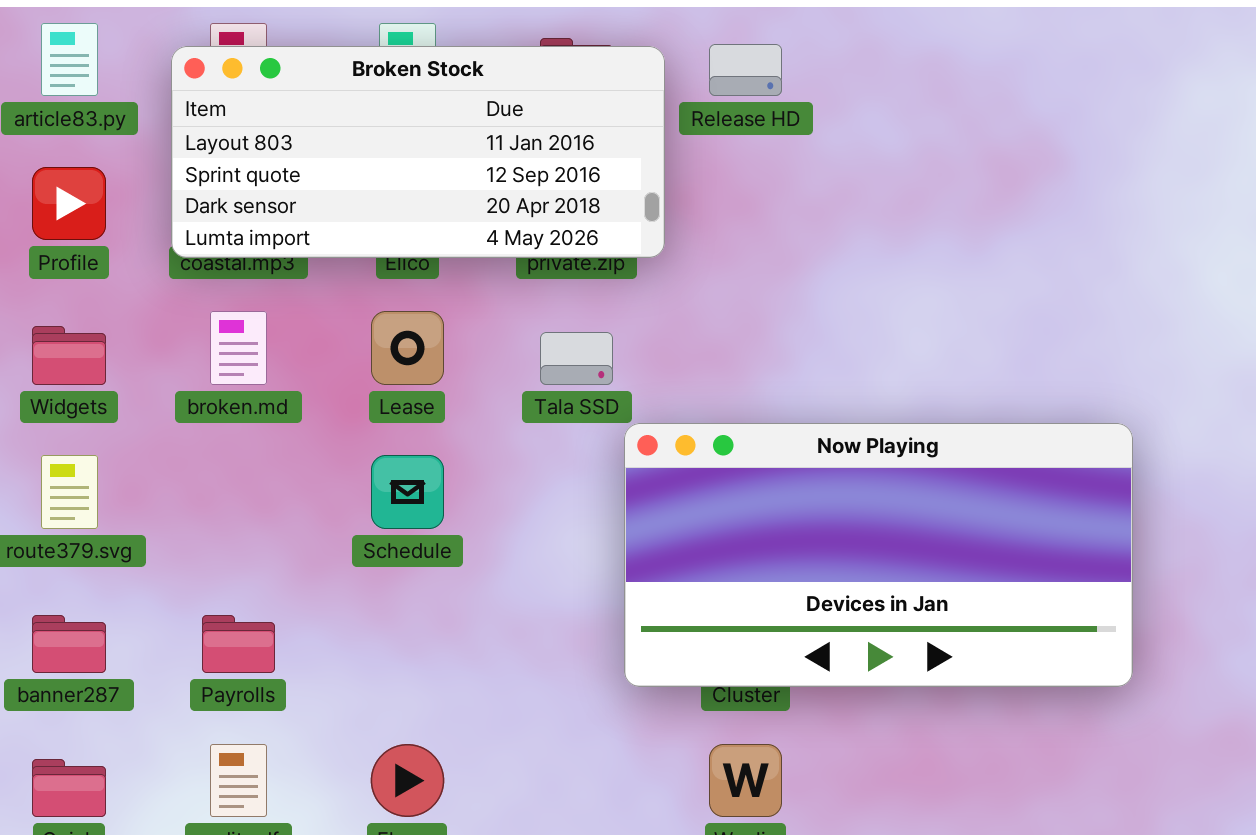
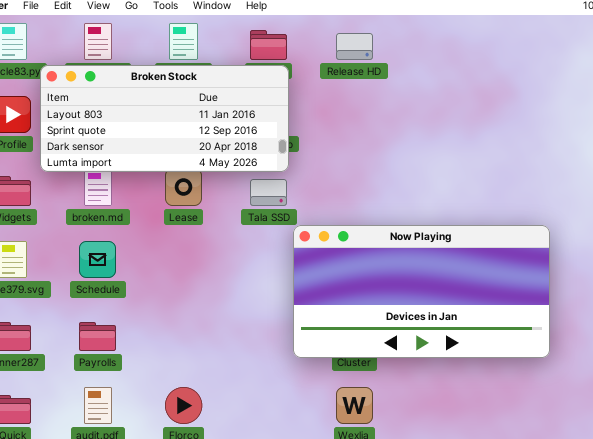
Broken Stock: [171,46,665,258] -> [40,65,289,172], moved
Schedule: [371,455,444,529] -> [79,241,116,278], moved

